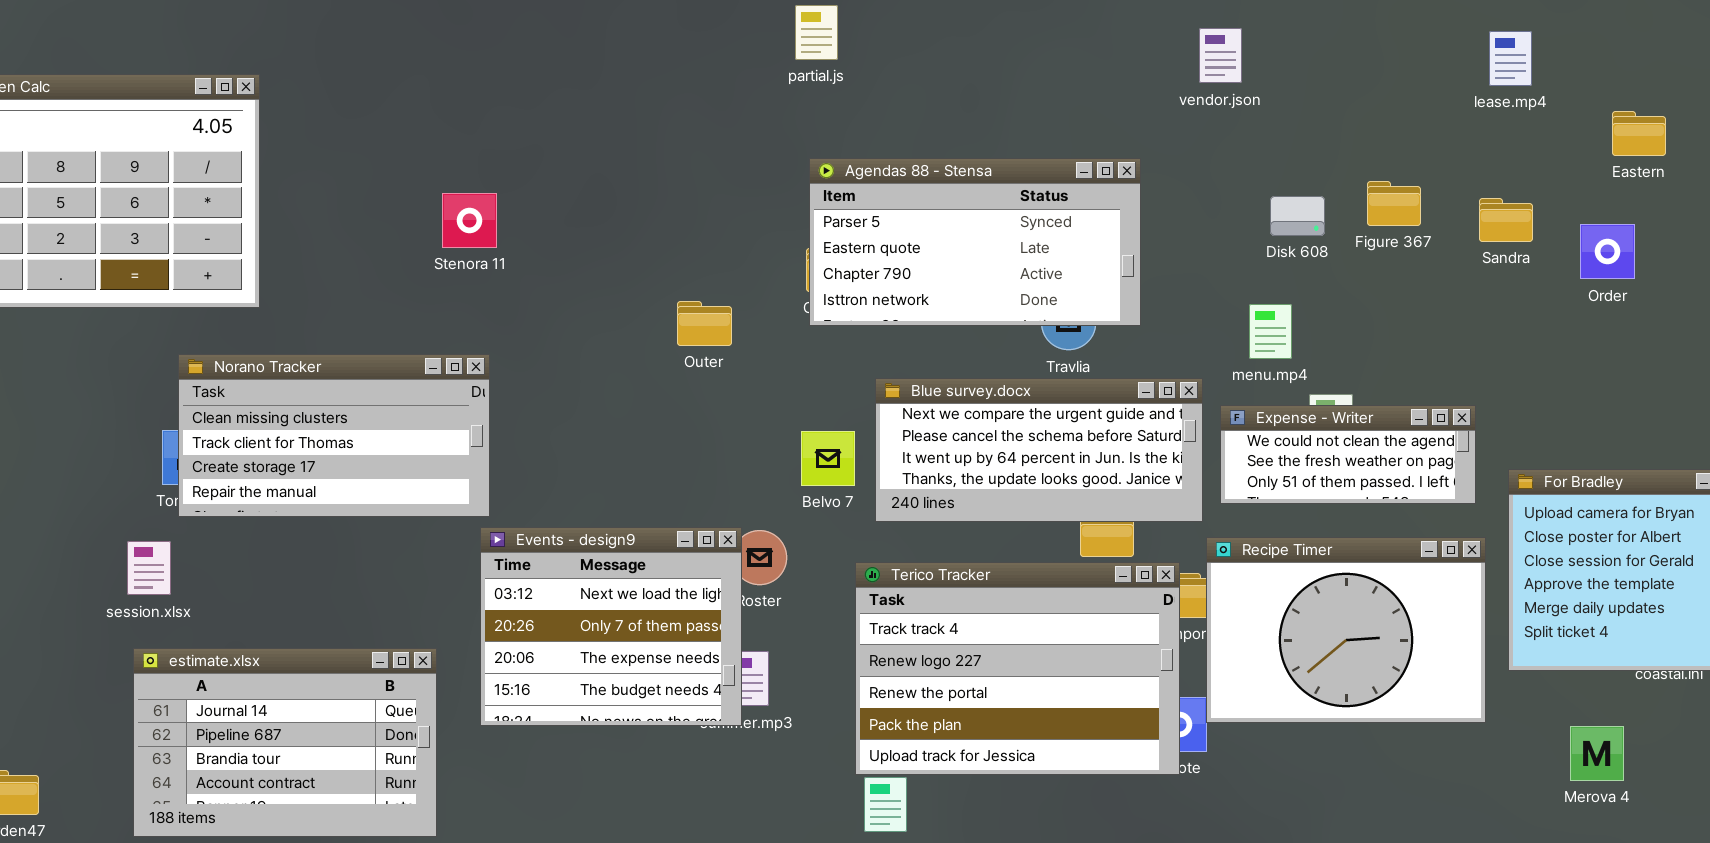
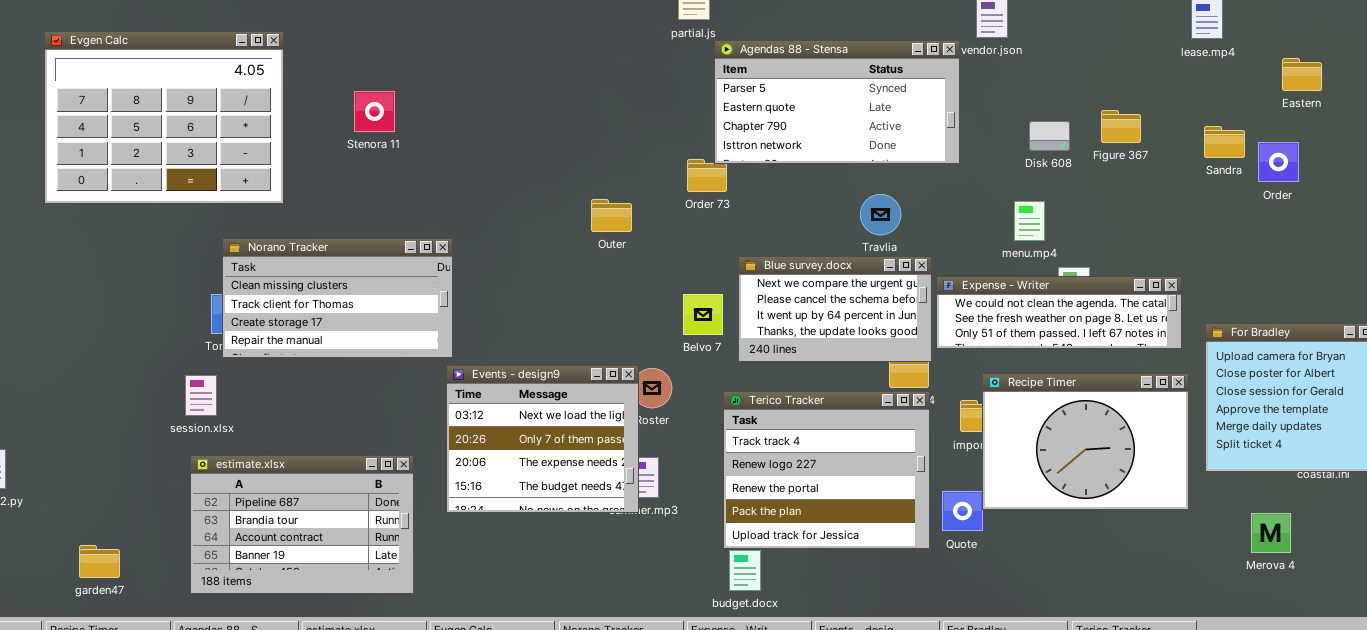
Agendas 88 - Stensa: [809,158,1141,326] -> [714,40,960,164], moved
Stenora 11: [442,193,497,248] -> [354,91,395,132], moved
Sandra: [1479,198,1533,242] -> [1204,126,1245,158], moved
Blue survey.docx: [875,378,1203,522] -> [738,256,932,362], resized
Expense - Writer: [1220,405,1476,504] -> [936,276,1182,349], resized
Terico Tracker: [855,562,1180,775] -> [723,391,930,549], resized
estimate.xlsx: [133,648,437,837] -> [190,455,414,594], scrolled down 1 row

